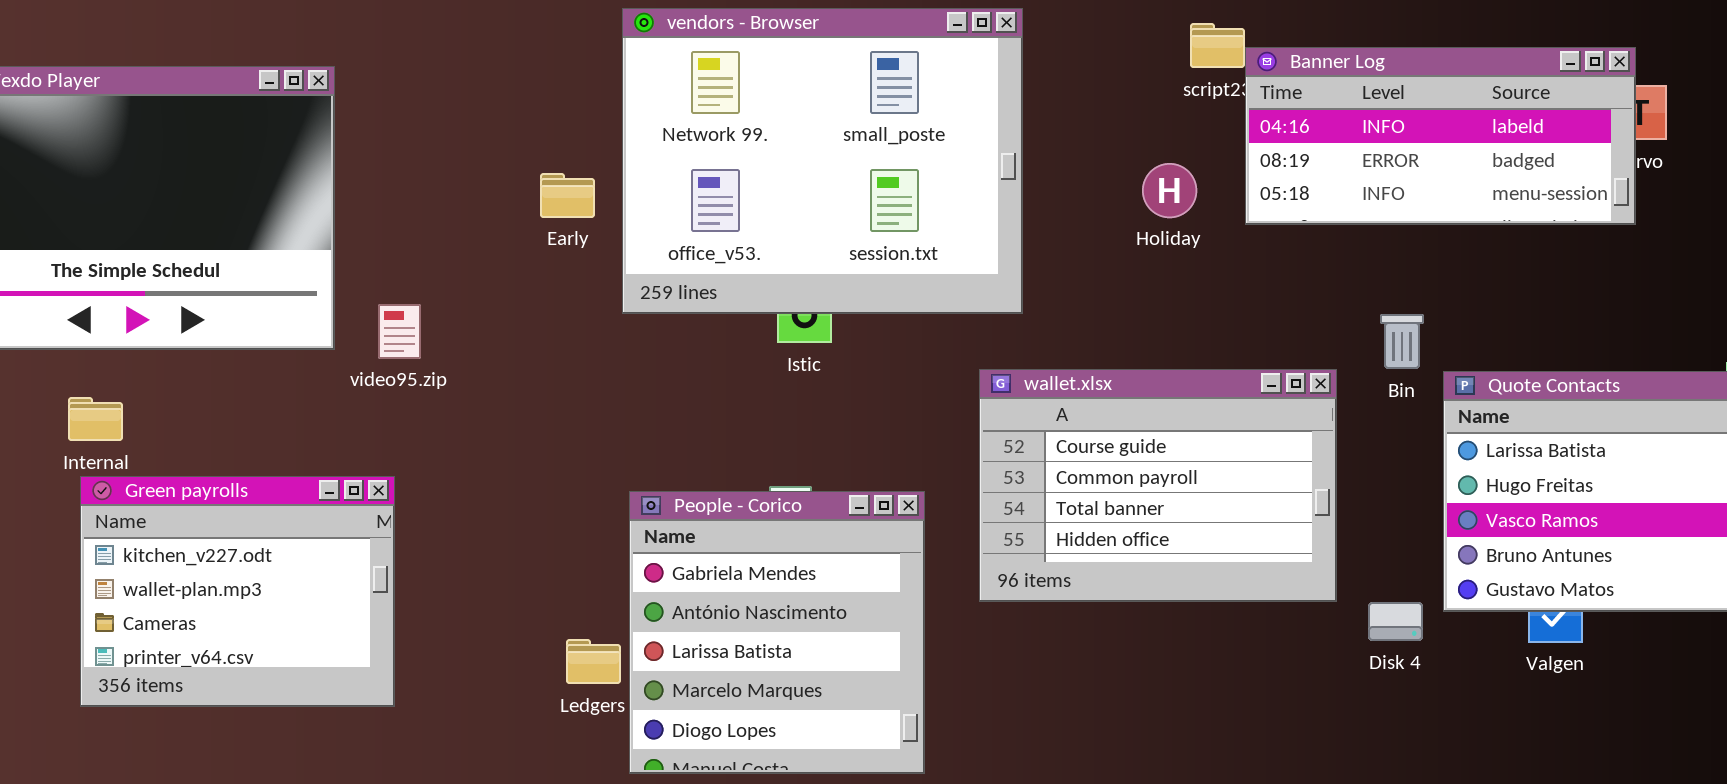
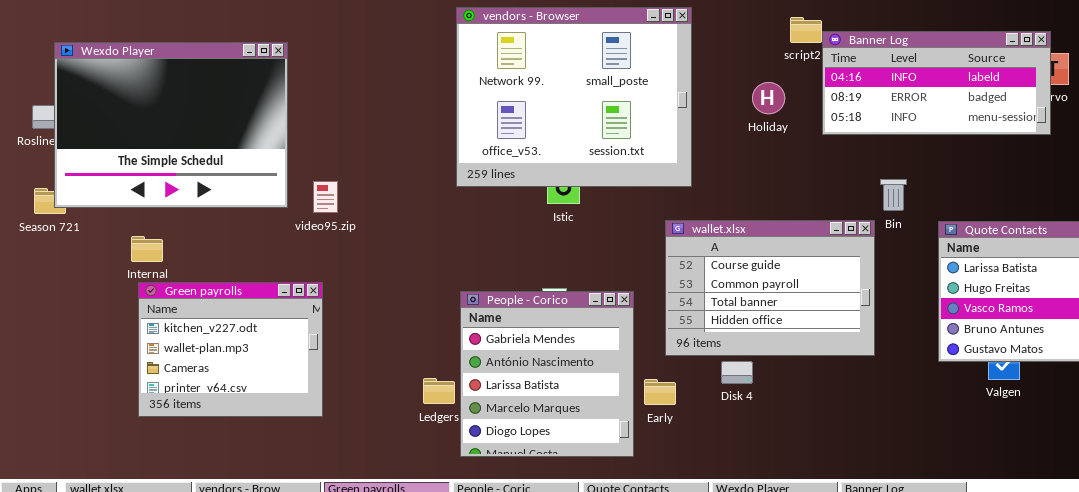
Holiday: [1142,163,1197,218] -> [752,82,785,114], moved
Early: [540,173,595,218] -> [644,379,676,405], moved
Bin: [1380,314,1424,369] -> [880,179,907,211], moved
Disk 4: [1368,602,1423,641] -> [721,361,753,384], moved

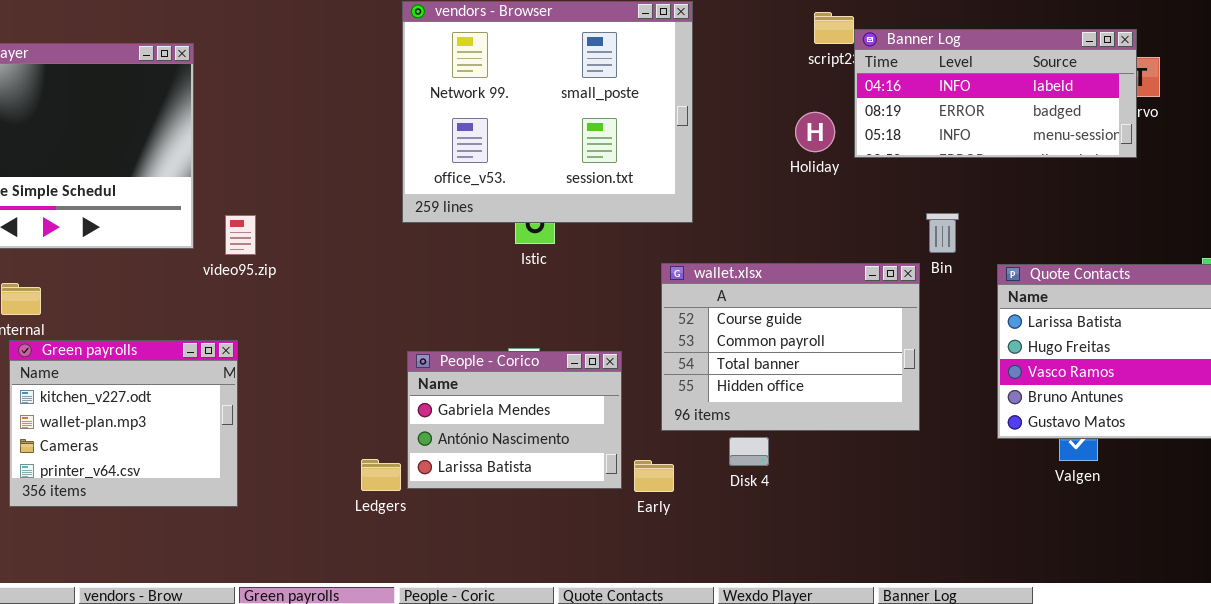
Holiday: [752,82,785,114] -> [795,112,835,152], moved
People - Corico: [460,291,634,457] -> [407,351,622,489], resized

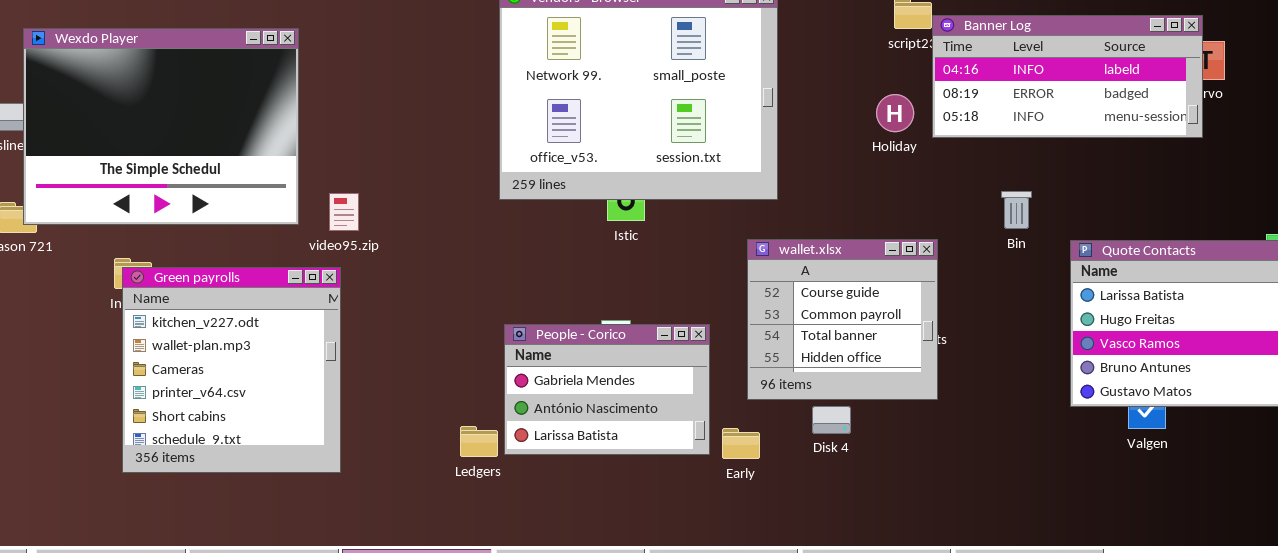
wallet.xlsx: [661,263,920,431] -> [747,239,938,400], resized
Green payrolls: [9,340,238,507] -> [122,267,341,473], resized

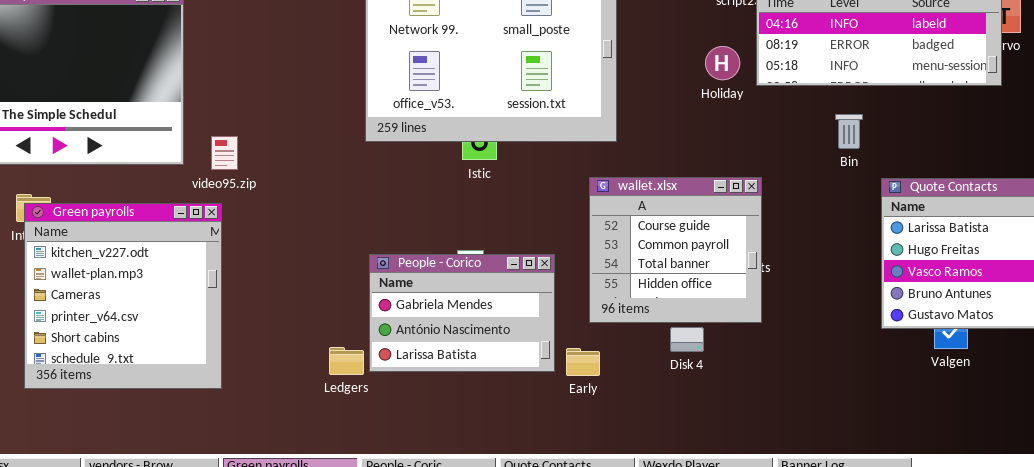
Bin: [1001,191,1032,229] -> [835,114,863,149], moved
Disk 4: [812,406,851,434] -> [670,327,704,352], moved

